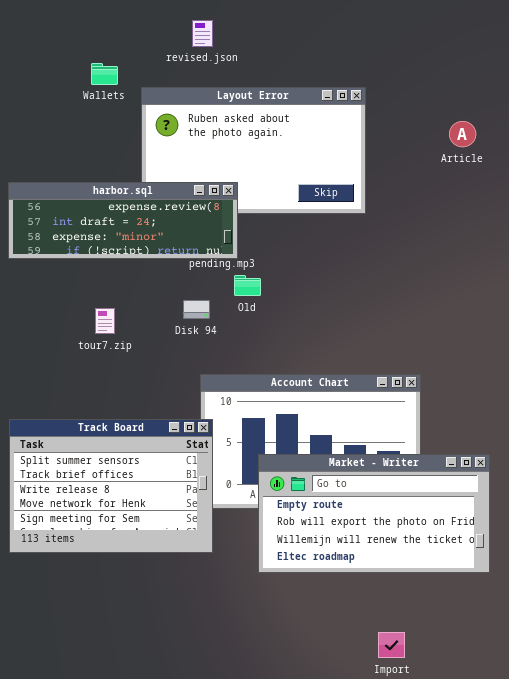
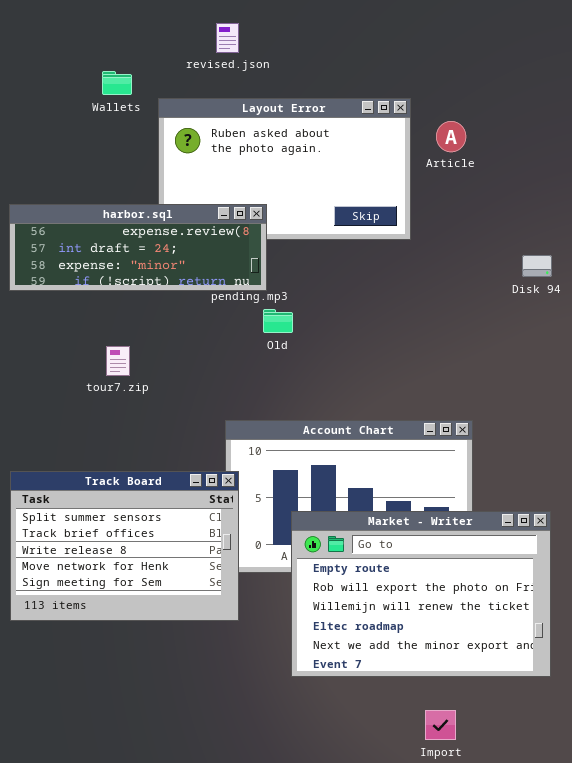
Article: [449,121,476,147] -> [436,121,466,152], moved
Disk 94: [183,300,210,319] -> [522,255,552,277], moved
Market - Writer: [258,454,490,573] -> [291,511,551,677], resized

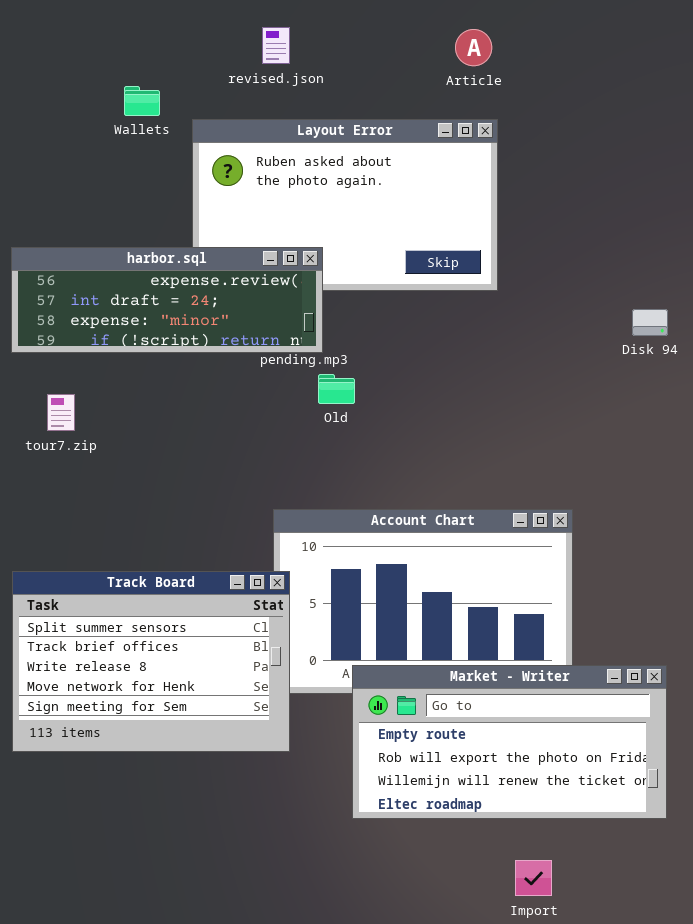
Article: [436,121,466,152] -> [455,29,492,66], moved
tour7.zip: [106,346,130,376] -> [47,394,75,431], moved
Market - Writer: [291,511,551,677] -> [352,665,667,819], resized

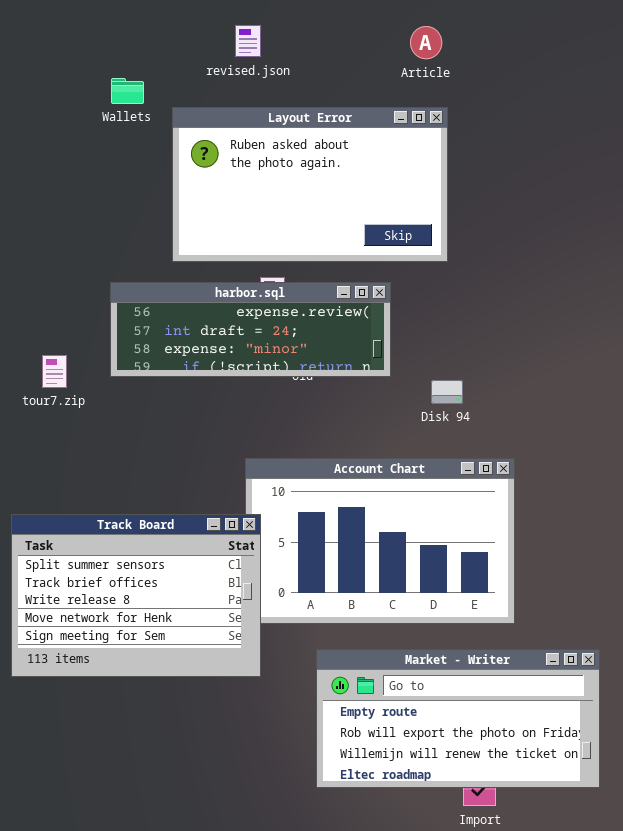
harbor.sql: [11,247,323,353] -> [110,282,391,377], moved
Disk 94: [632,309,668,336] -> [431,380,463,404], moved
Market - Writer: [352,665,667,819] -> [316,649,600,788], moved

